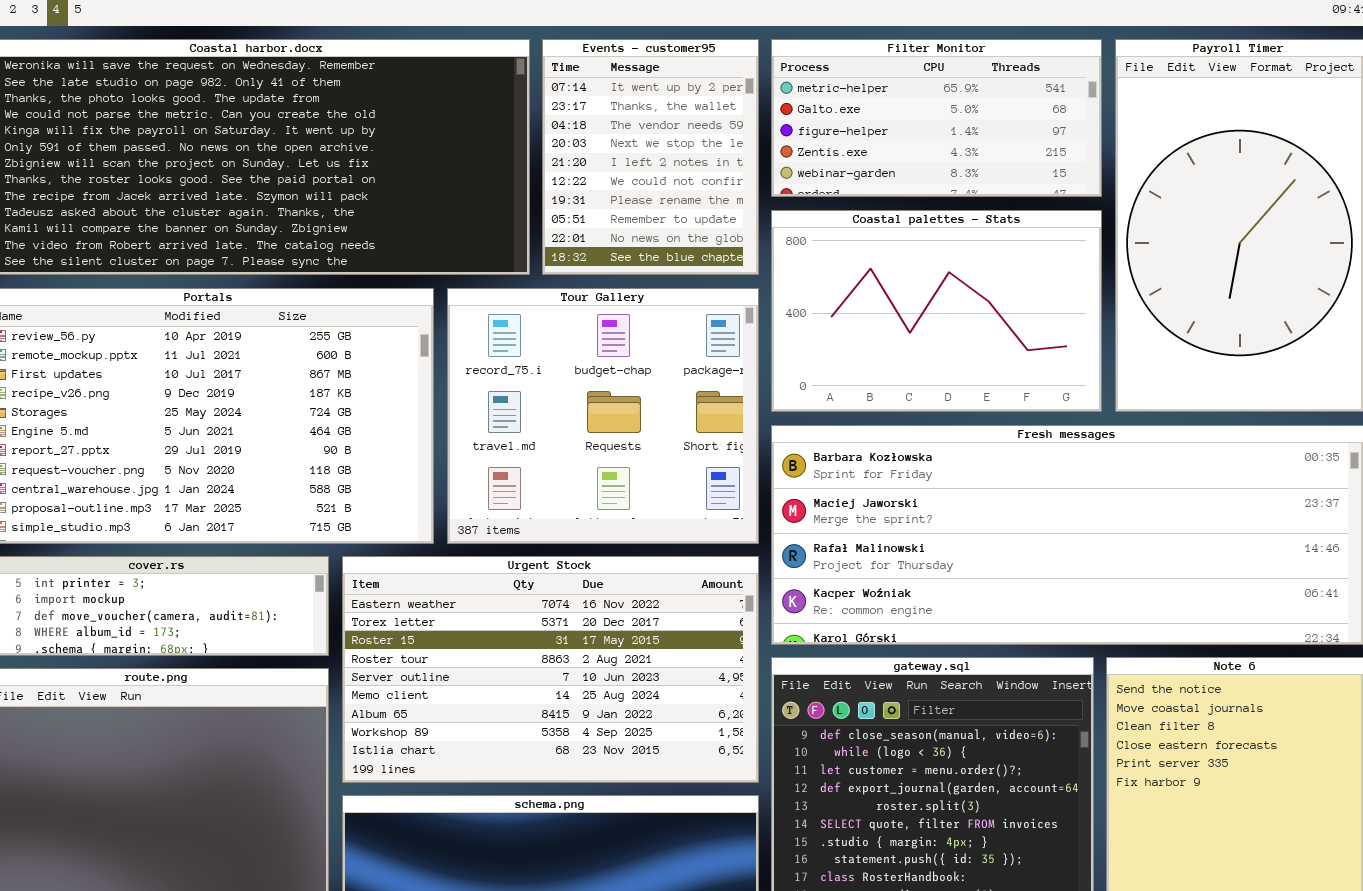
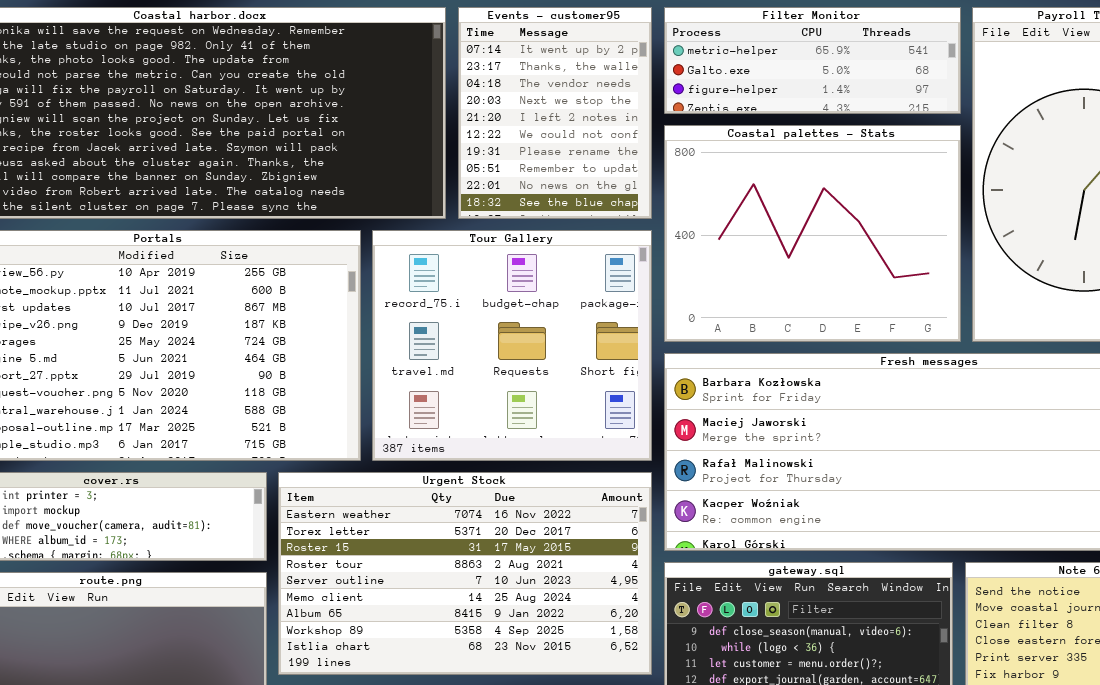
Filter Monitor: [771,39,1102,197] -> [664,7,961,114], resized
Coastal palettes - Stats: [771,210,1102,412] -> [664,125,961,342], resized

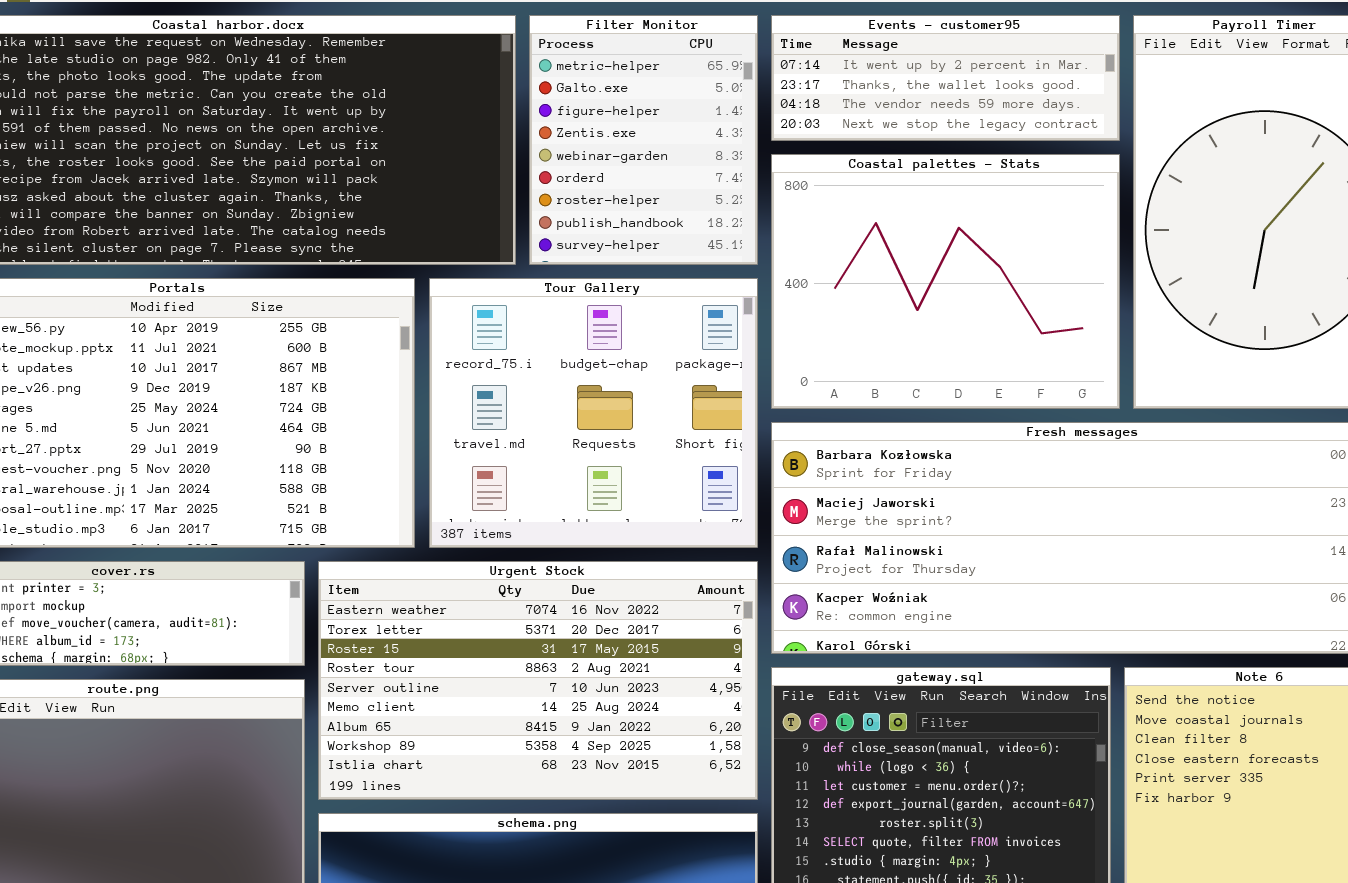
Events - customer95: [458,7,652,219] -> [771,15,1120,141], moved, resized
Filter Monitor: [664,7,961,114] -> [529,15,758,265], moved, resized

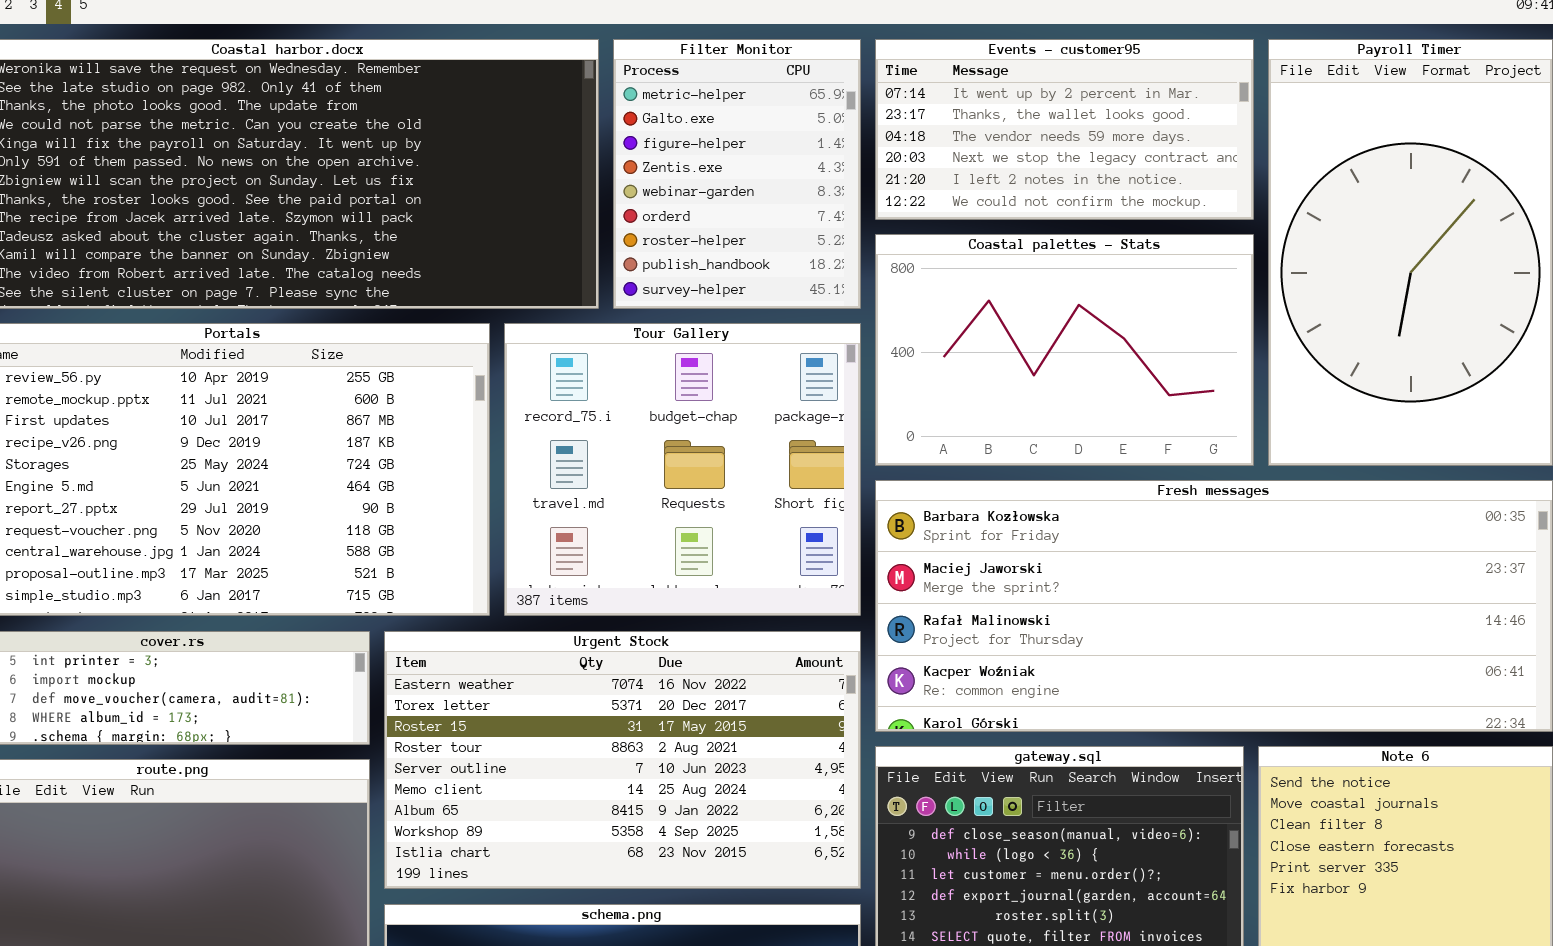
Events - customer95: [771,15,1120,141] -> [875,39,1254,220], resized
Coastal palettes - Stats: [771,154,1120,409] -> [875,234,1254,466], resized

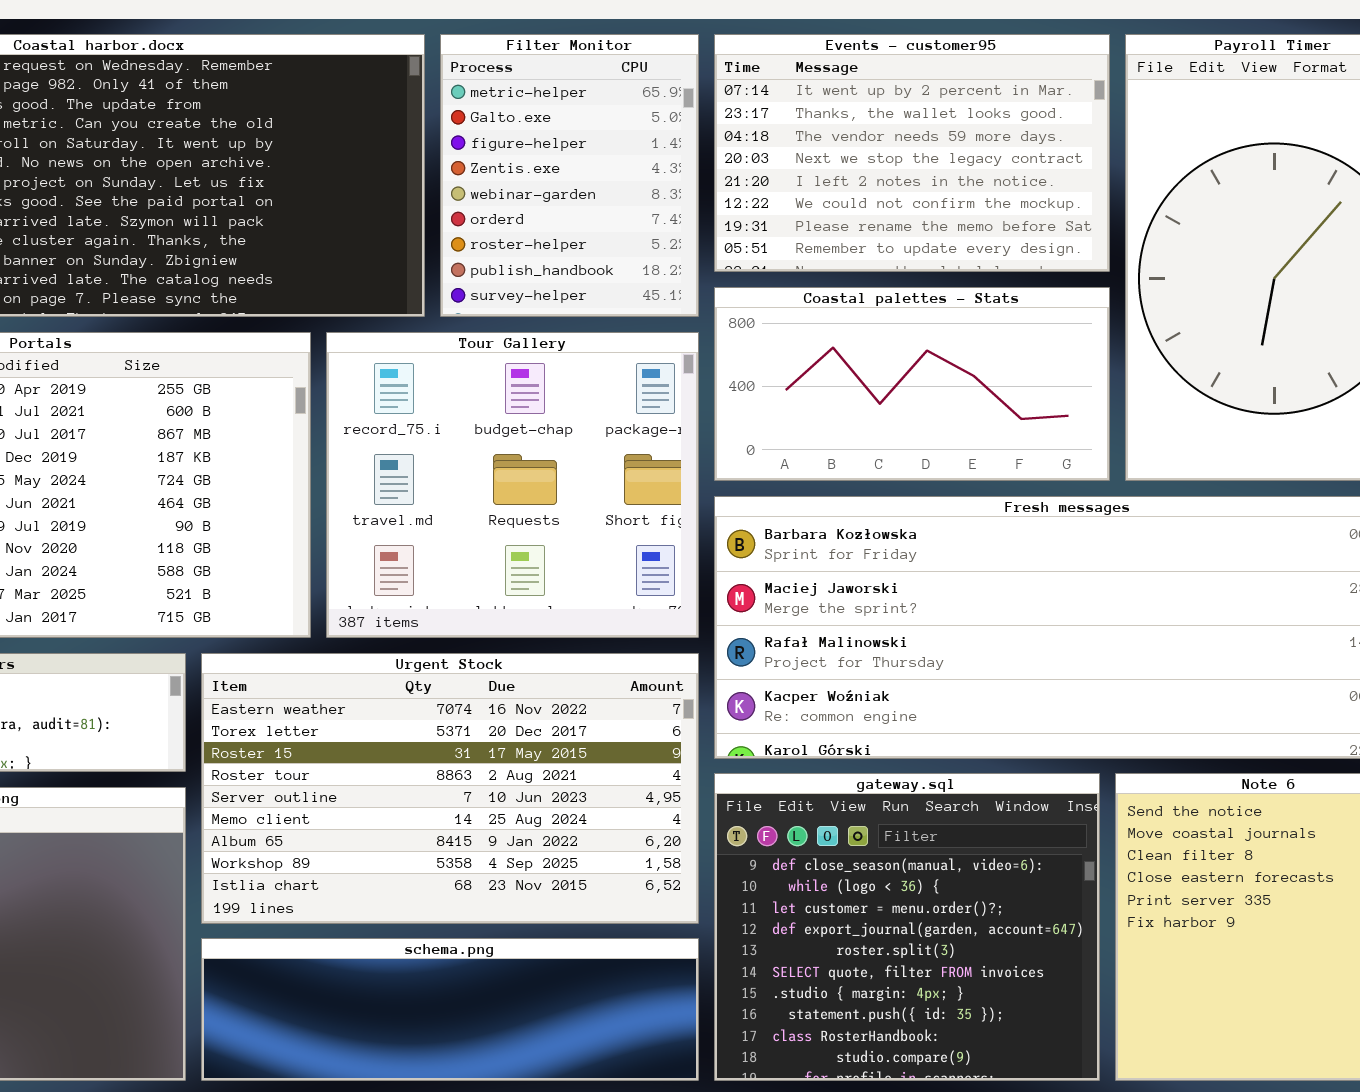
Events - customer95: [875,39,1254,220] -> [714,34,1110,272], resized
Coastal palettes - Stats: [875,234,1254,466] -> [714,287,1110,481], resized

